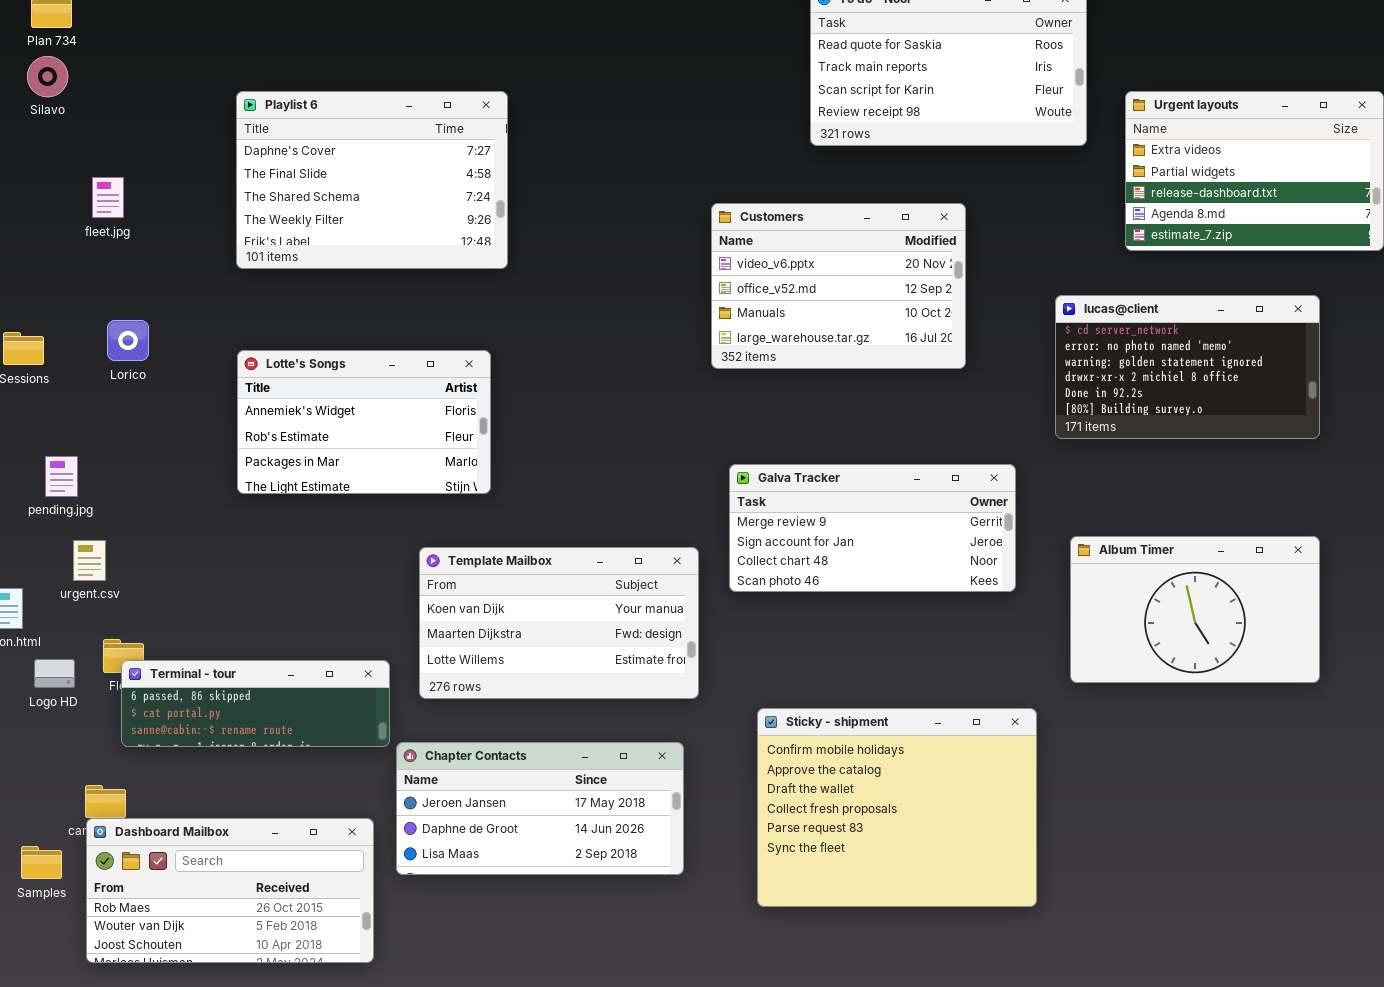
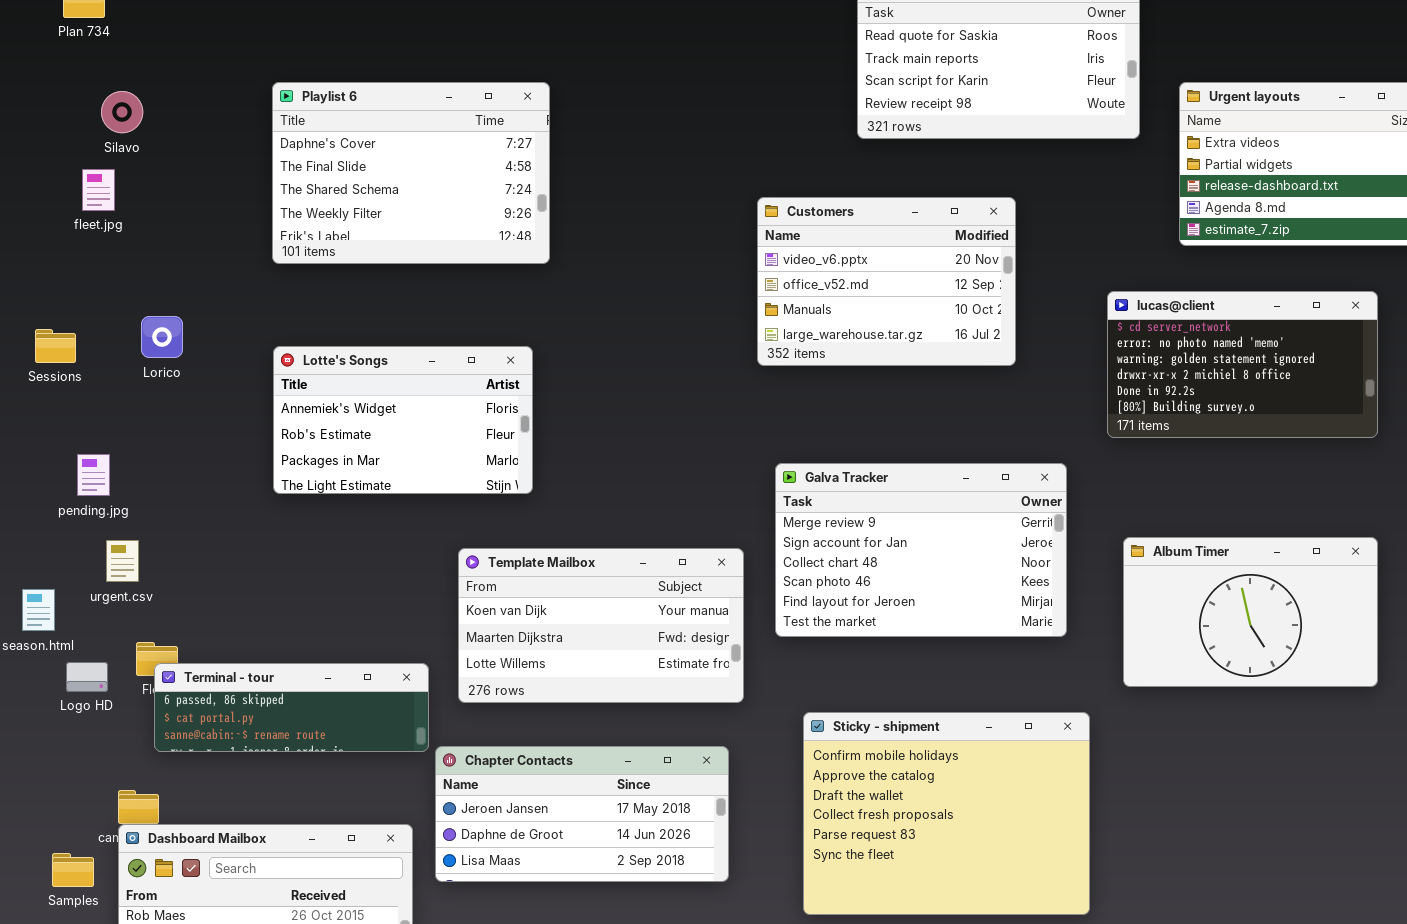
Silavo: [27,56,68,97] -> [101,91,143,133], moved
fleet.jpg: [92,177,124,218] -> [82,169,115,211], moved
Galva Tracker: [729,464,1016,592] -> [775,463,1067,637], resized

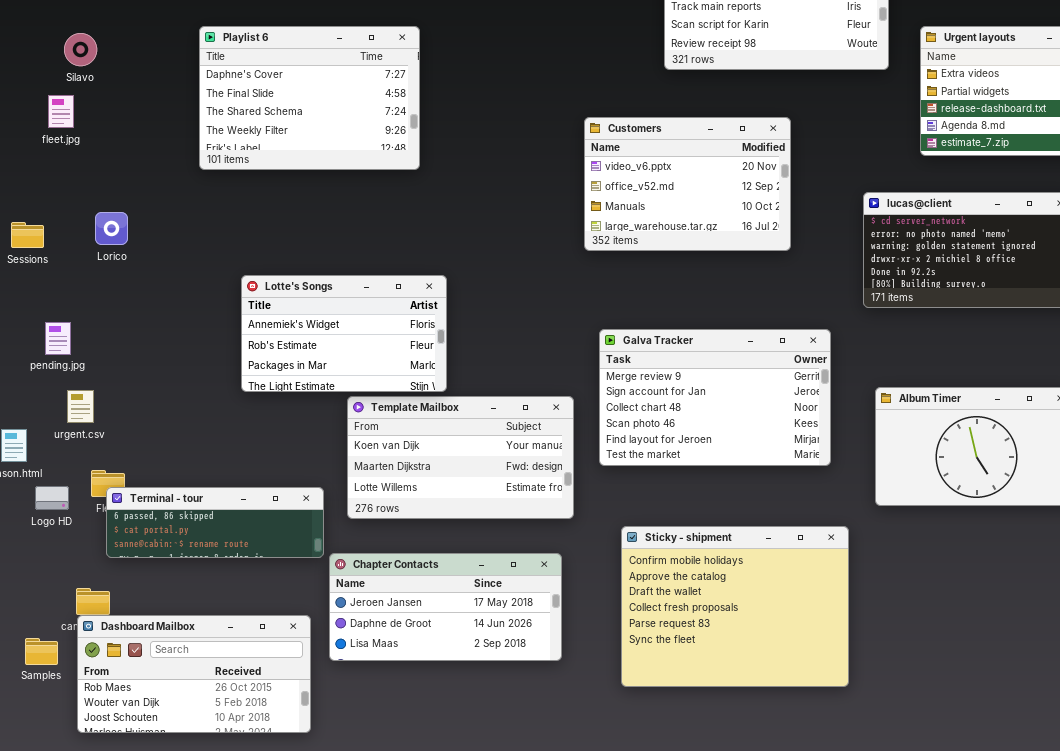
Lotte's Songs: [273,346,533,494] -> [241,275,447,392], moved

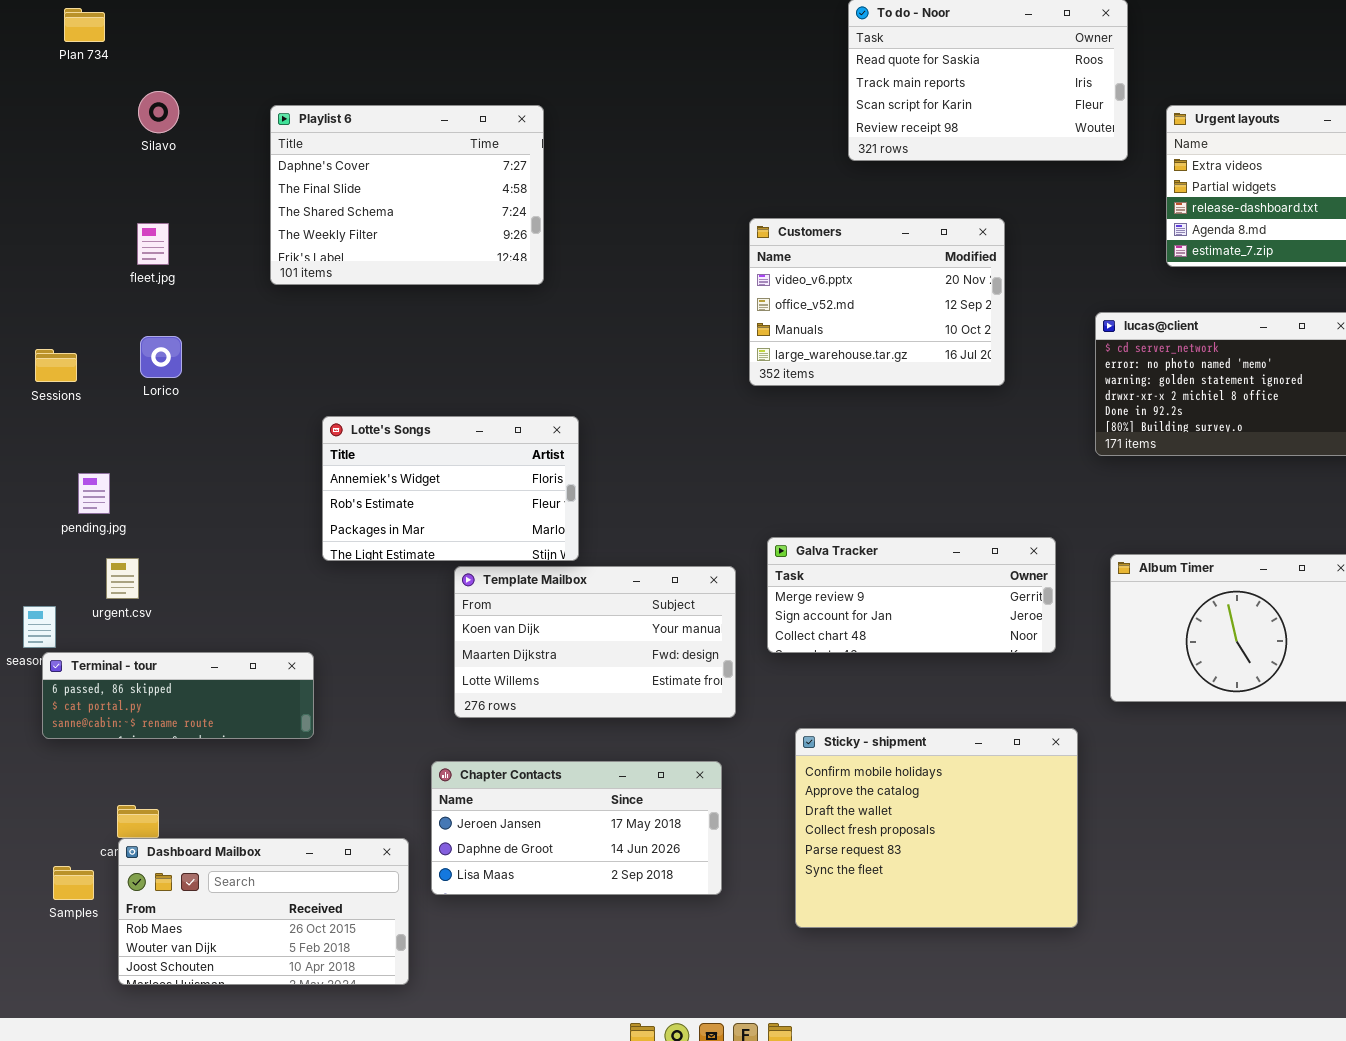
Silavo: [64,33,97,66] -> [138,91,179,133], moved
fleet.jpg: [48,95,74,128] -> [137,223,169,265], moved
Galva Tracker: [599,329,831,466] -> [767,537,1056,653], resized
Terminal - tour: [106,487,324,558] -> [42,652,314,739], moved

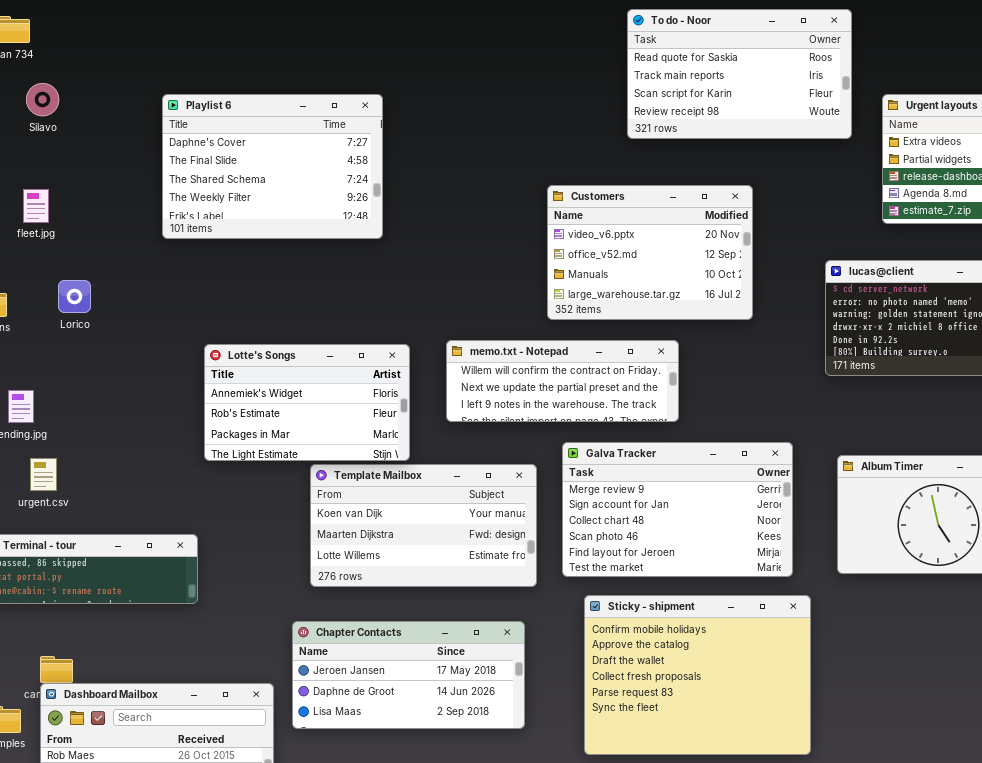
Silavo: [138,91,179,133] -> [26,83,59,116], moved
fleet.jpg: [137,223,169,265] -> [23,189,49,223], moved
memo.txt - Notepad: none -> [446,340,679,422], opened
Galva Tracker: [767,537,1056,653] -> [562,442,793,577], resized

